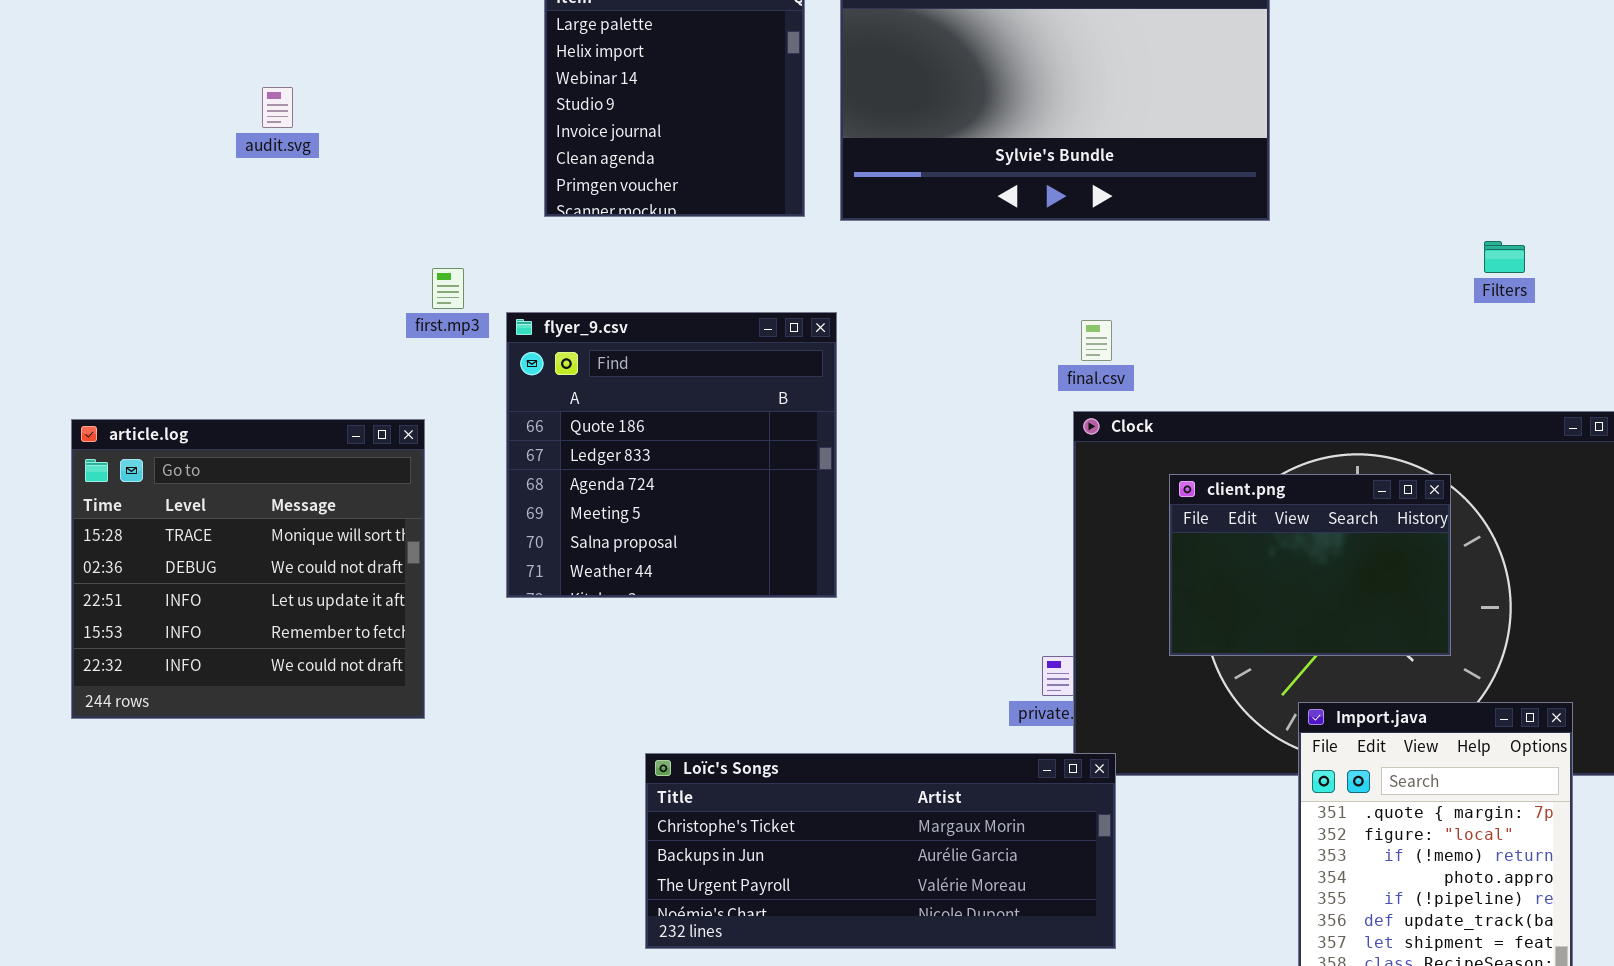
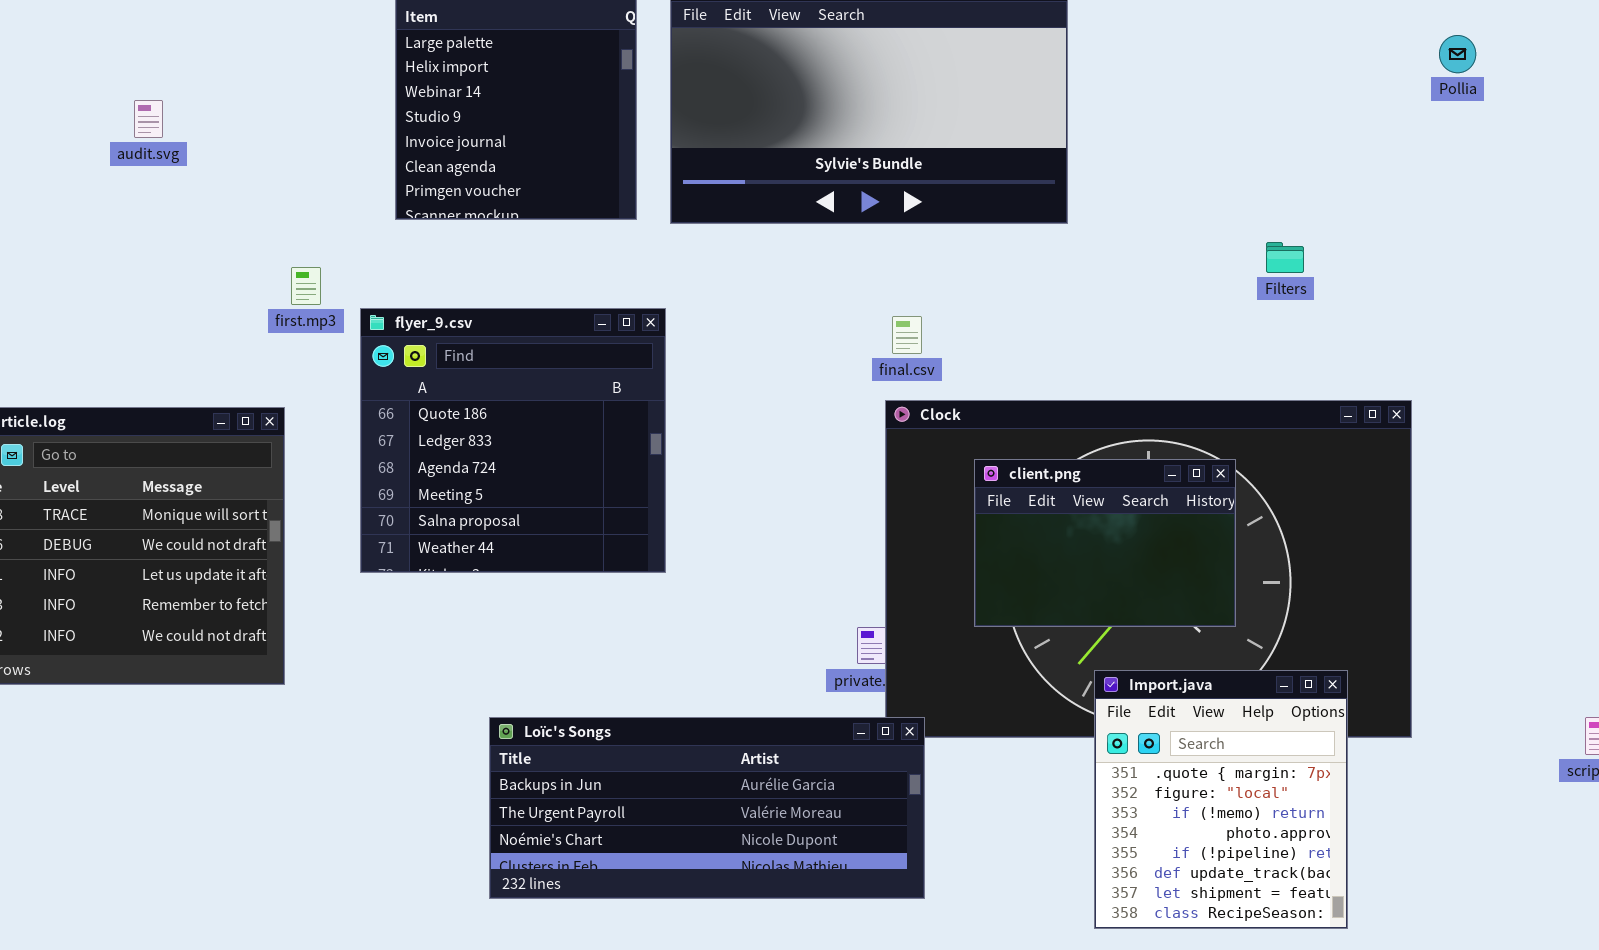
Loïc's Songs: [645,753,1116,949] -> [489,717,925,899], scrolled down 1 row

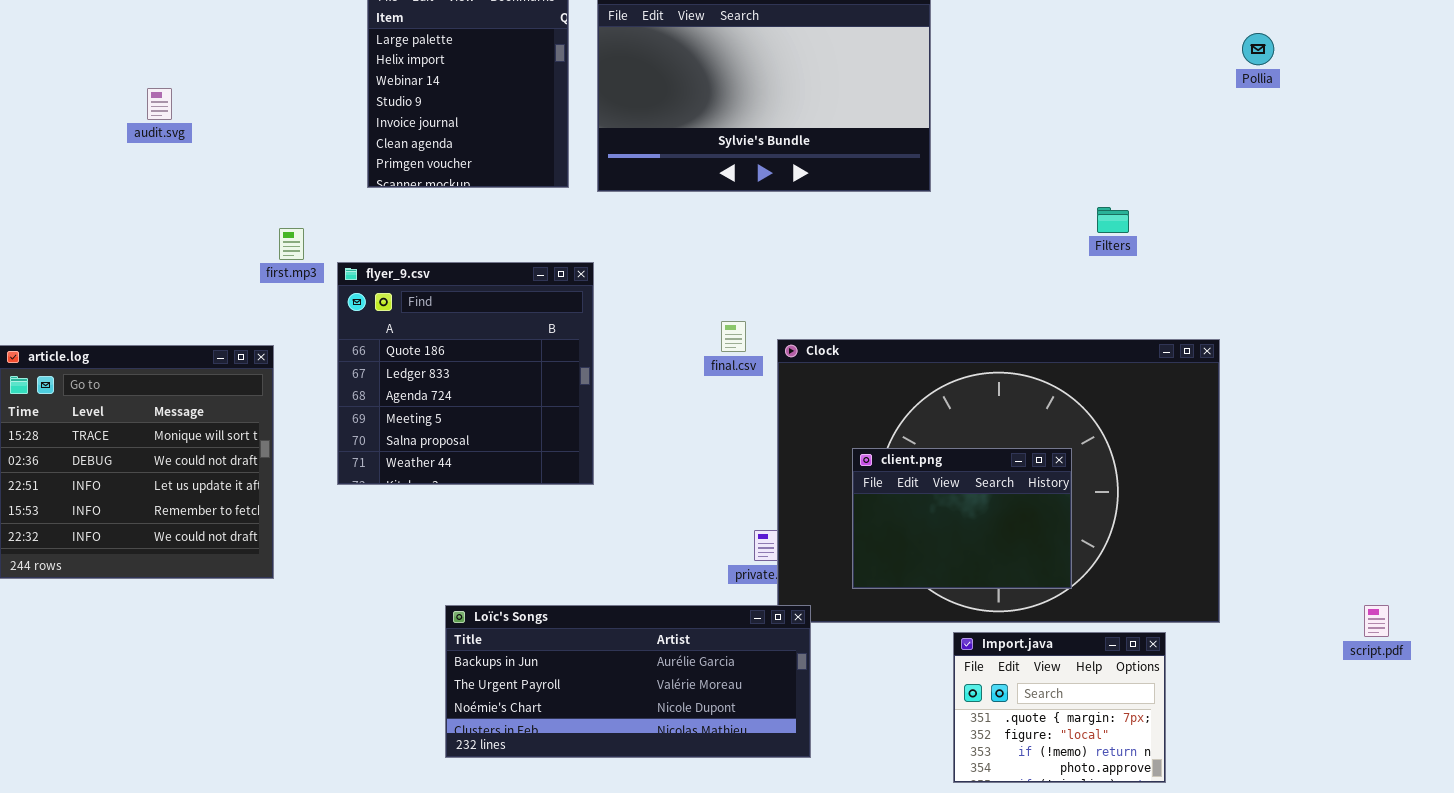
final.csv: [892,316,922,354] -> [721,321,746,352], moved
client.png: [974,459,1236,627] -> [852,448,1072,589], moved
Import.java: [1094,670,1348,929] -> [953,632,1166,783], resized

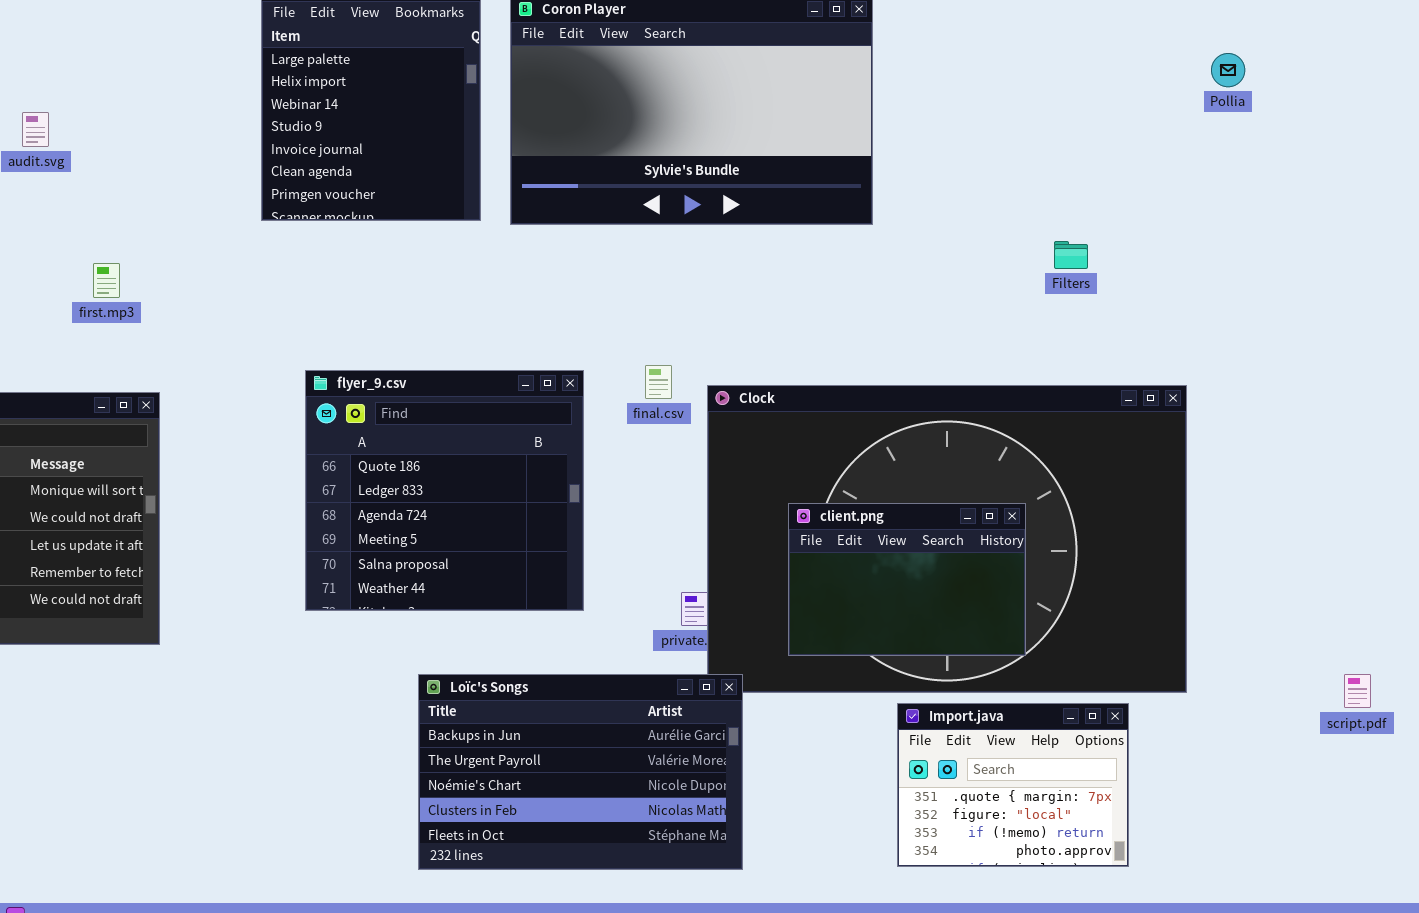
first.mp3: [279,228,304,260] -> [93,263,120,298], moved
flyer_9.csv: [337,262,594,485] -> [305,370,584,611], moved
Loïc's Songs: [445,605,811,758] -> [418,674,743,870], resized

